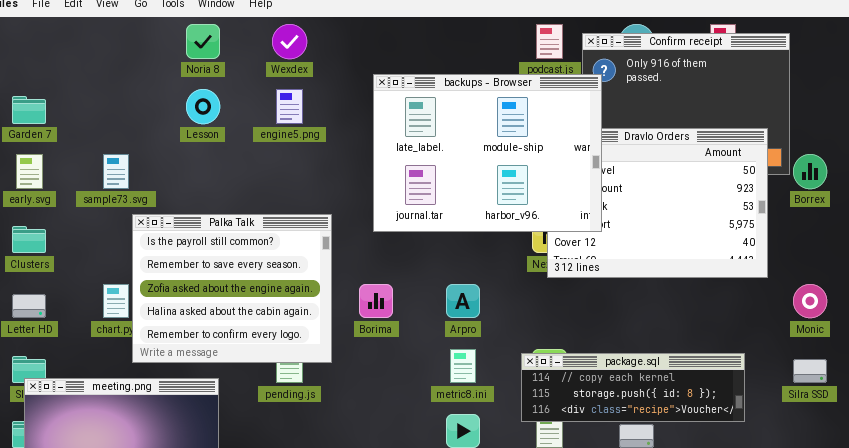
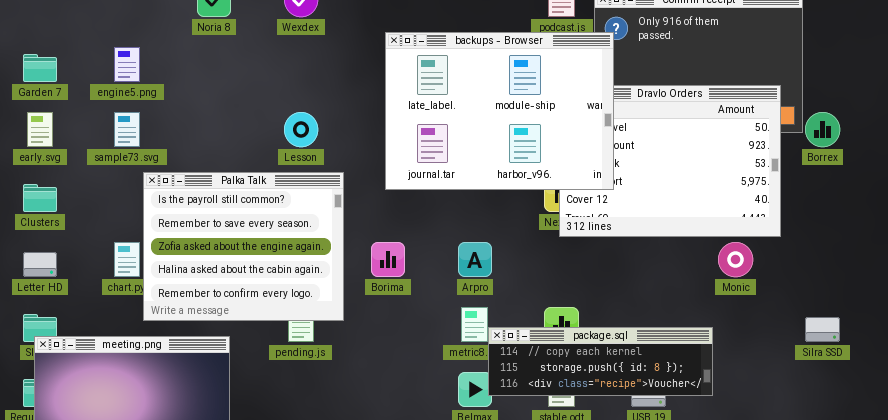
Lesson: [186,89,220,124] -> [284,112,318,147], moved
engine5.png: [276,89,303,124] -> [114,47,140,82], moved
Monic: [793,284,827,318] -> [718,242,753,277], moved
package.sql: [521,353,745,422] -> [488,327,713,396], moved

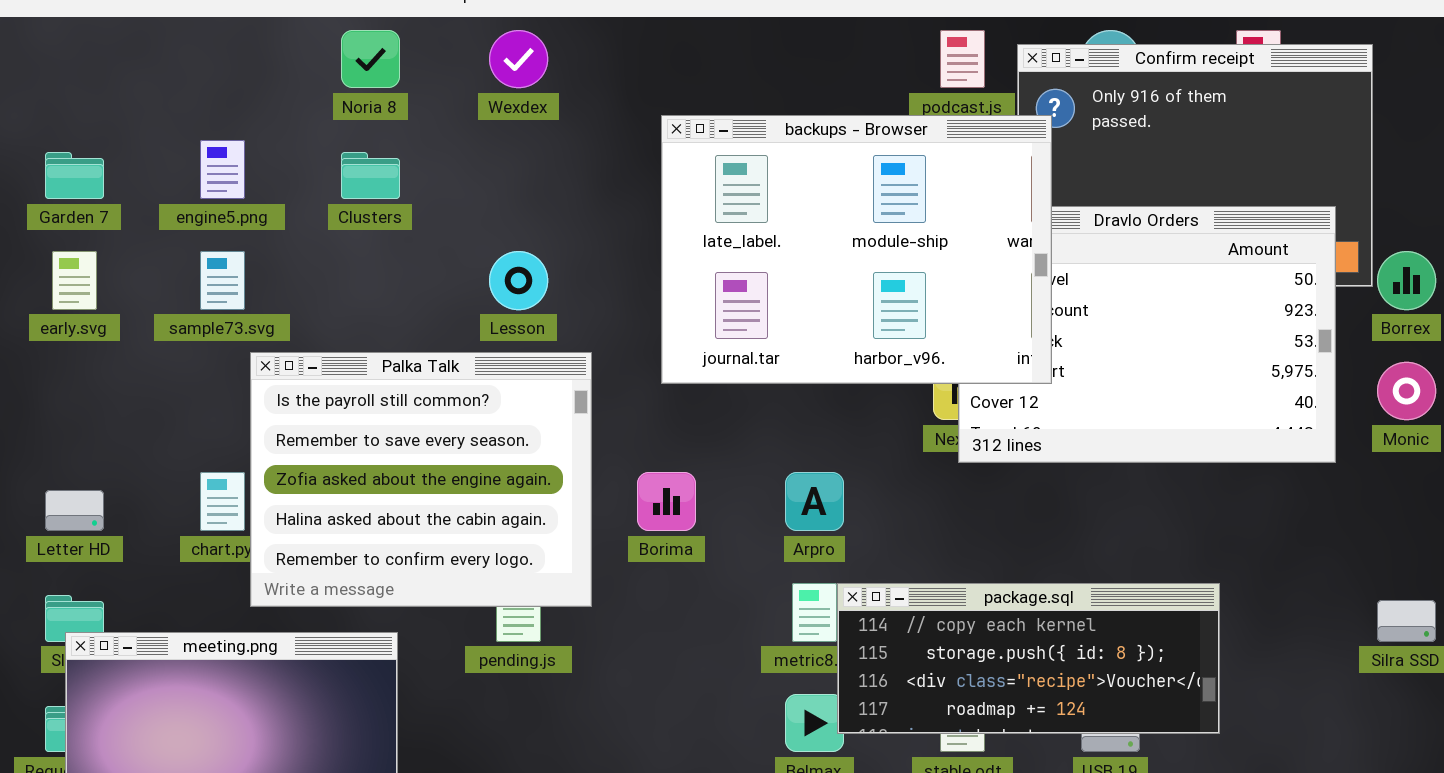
Clusters: [23,184,57,212] -> [341,152,400,199], moved
Monic: [718,242,753,277] -> [1377,362,1436,420], moved
package.sql: [488,327,713,396] -> [837,583,1220,734], resized

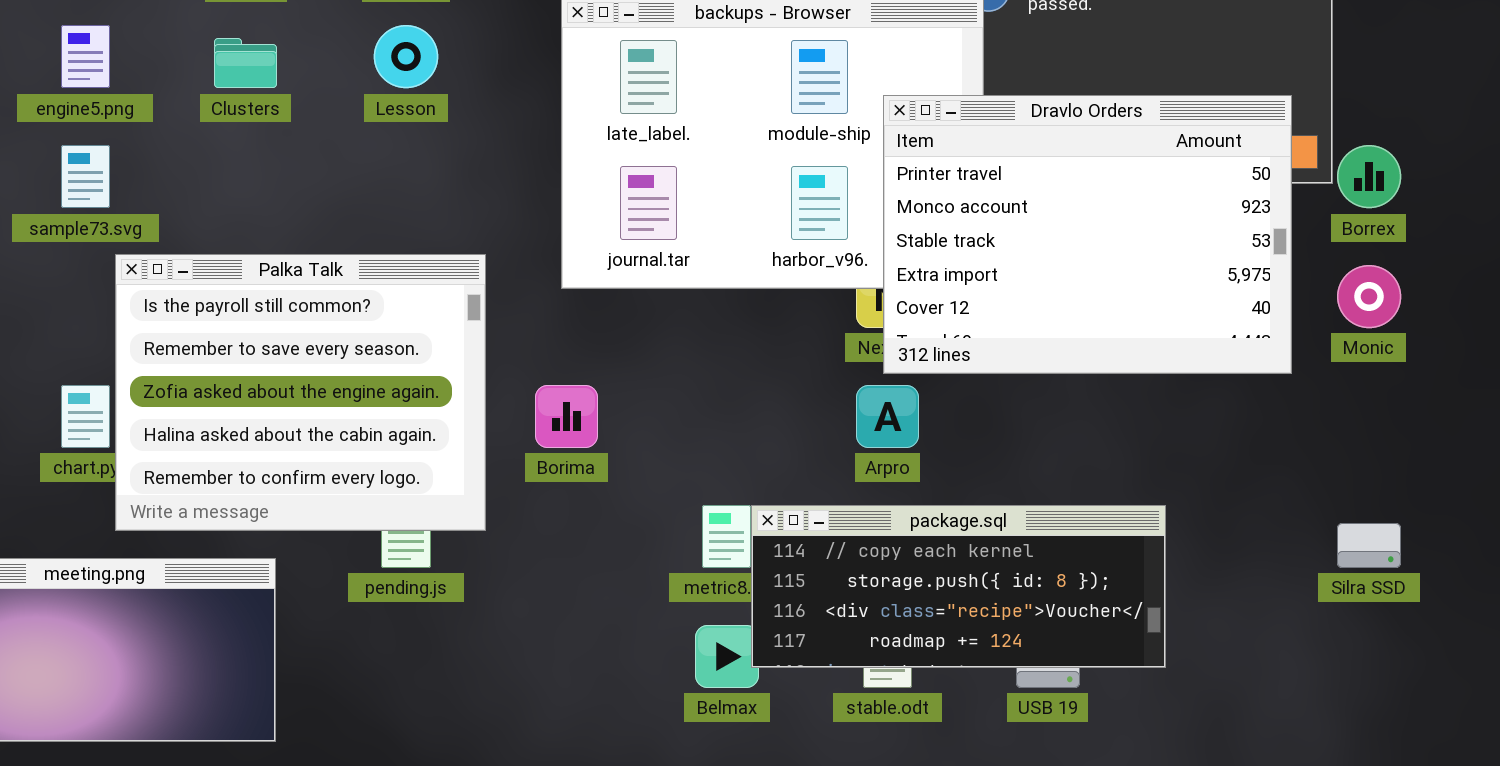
Dravlo Orders: [958,206,1336,463] -> [883,95,1292,374], raised
Lesson: [489,251,548,310] -> [374,25,438,88], moved
Arpro: [785,472,844,531] -> [856,385,919,448], moved

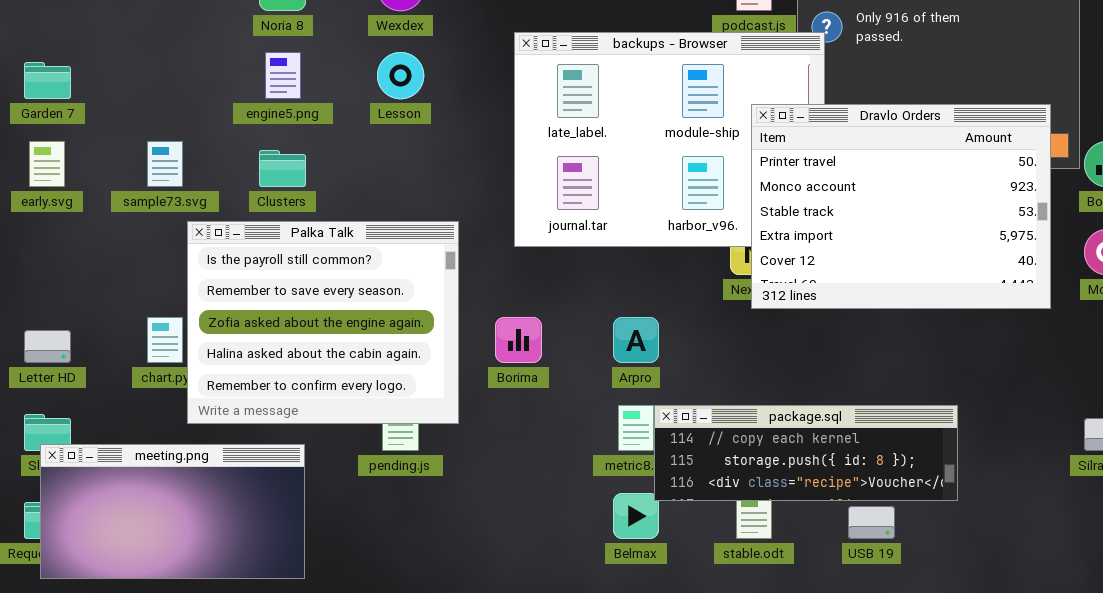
engine5.png: [61,25,110,88] -> [265,52,301,99], moved
Clusters: [214,38,277,88] -> [259,150,306,187], moved
Arpro: [856,385,919,448] -> [613,317,659,363], moved
package.sql: [751,505,1166,668] -> [654,405,958,501], resized

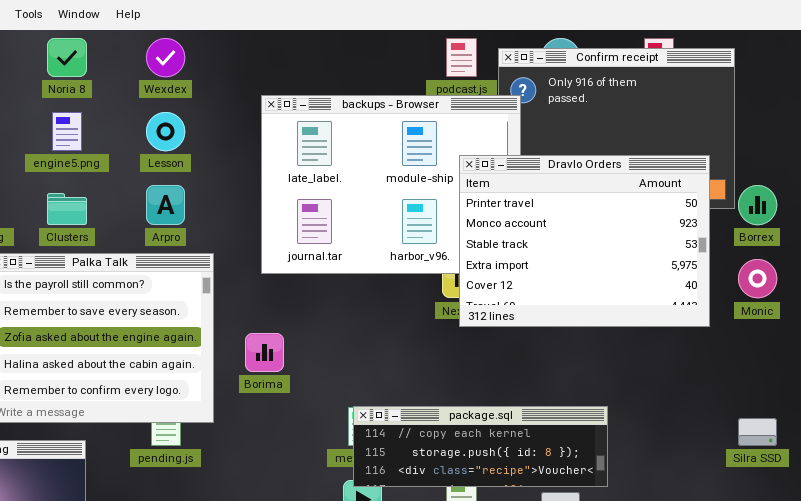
Arpro: [613,317,659,363] -> [146,185,185,225], moved
package.sql: [654,405,958,501] -> [353,406,608,487], moved

